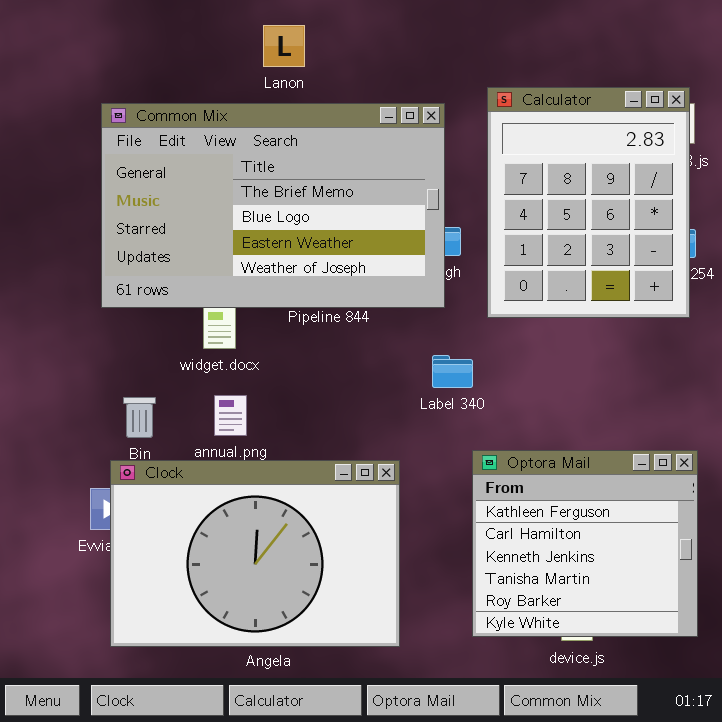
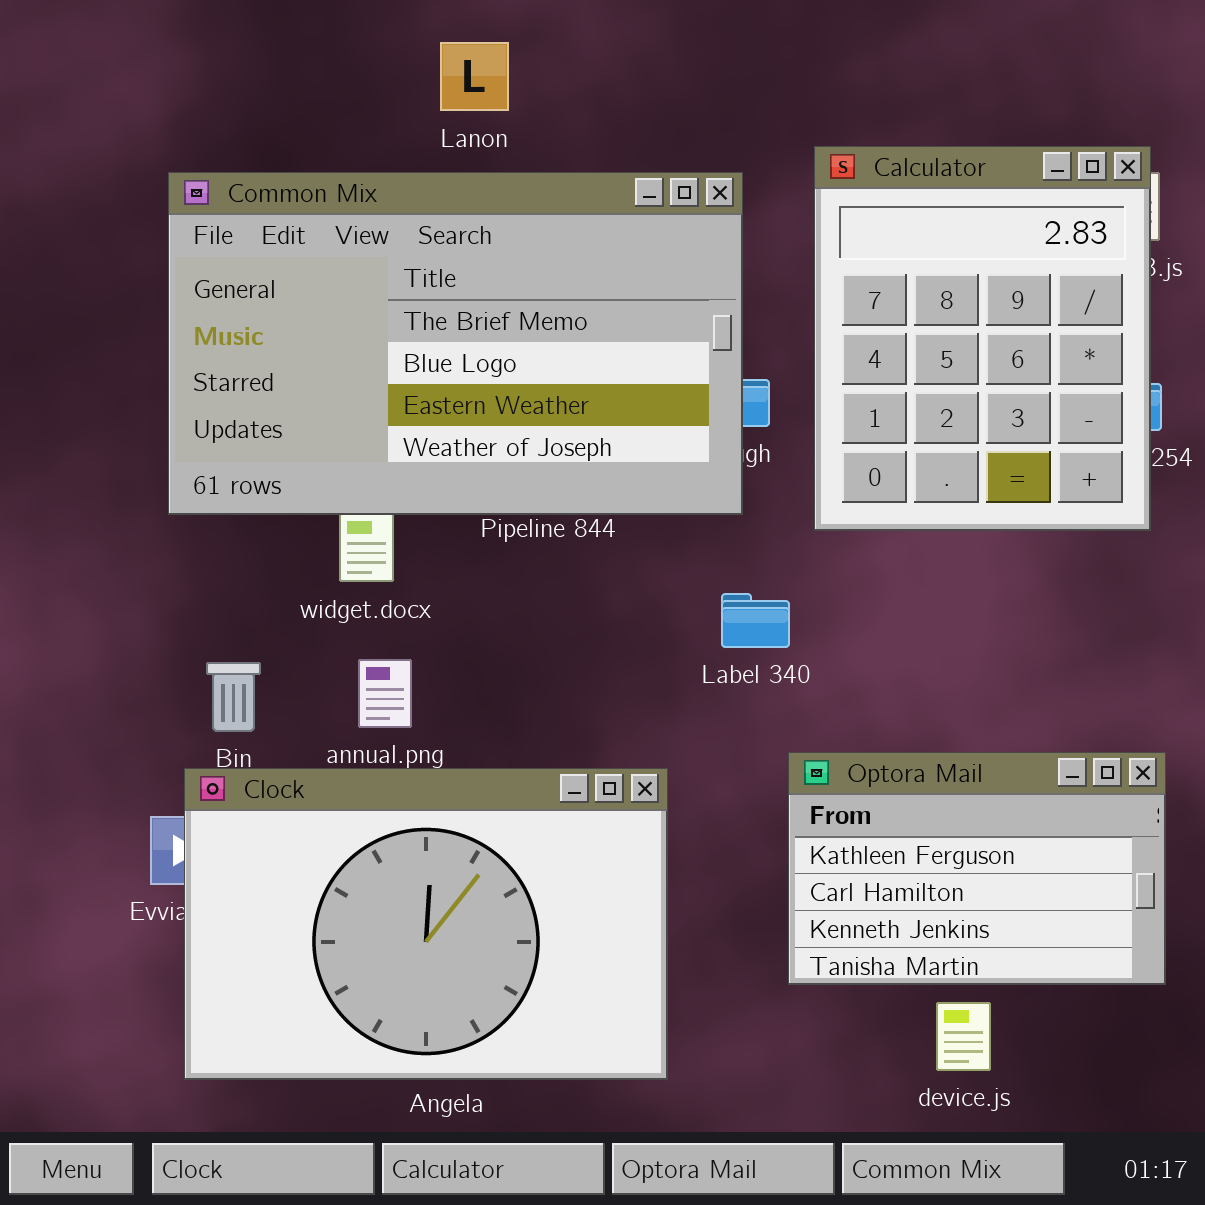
Optora Mail: [472,450,698,637] -> [788,752,1166,985], resized

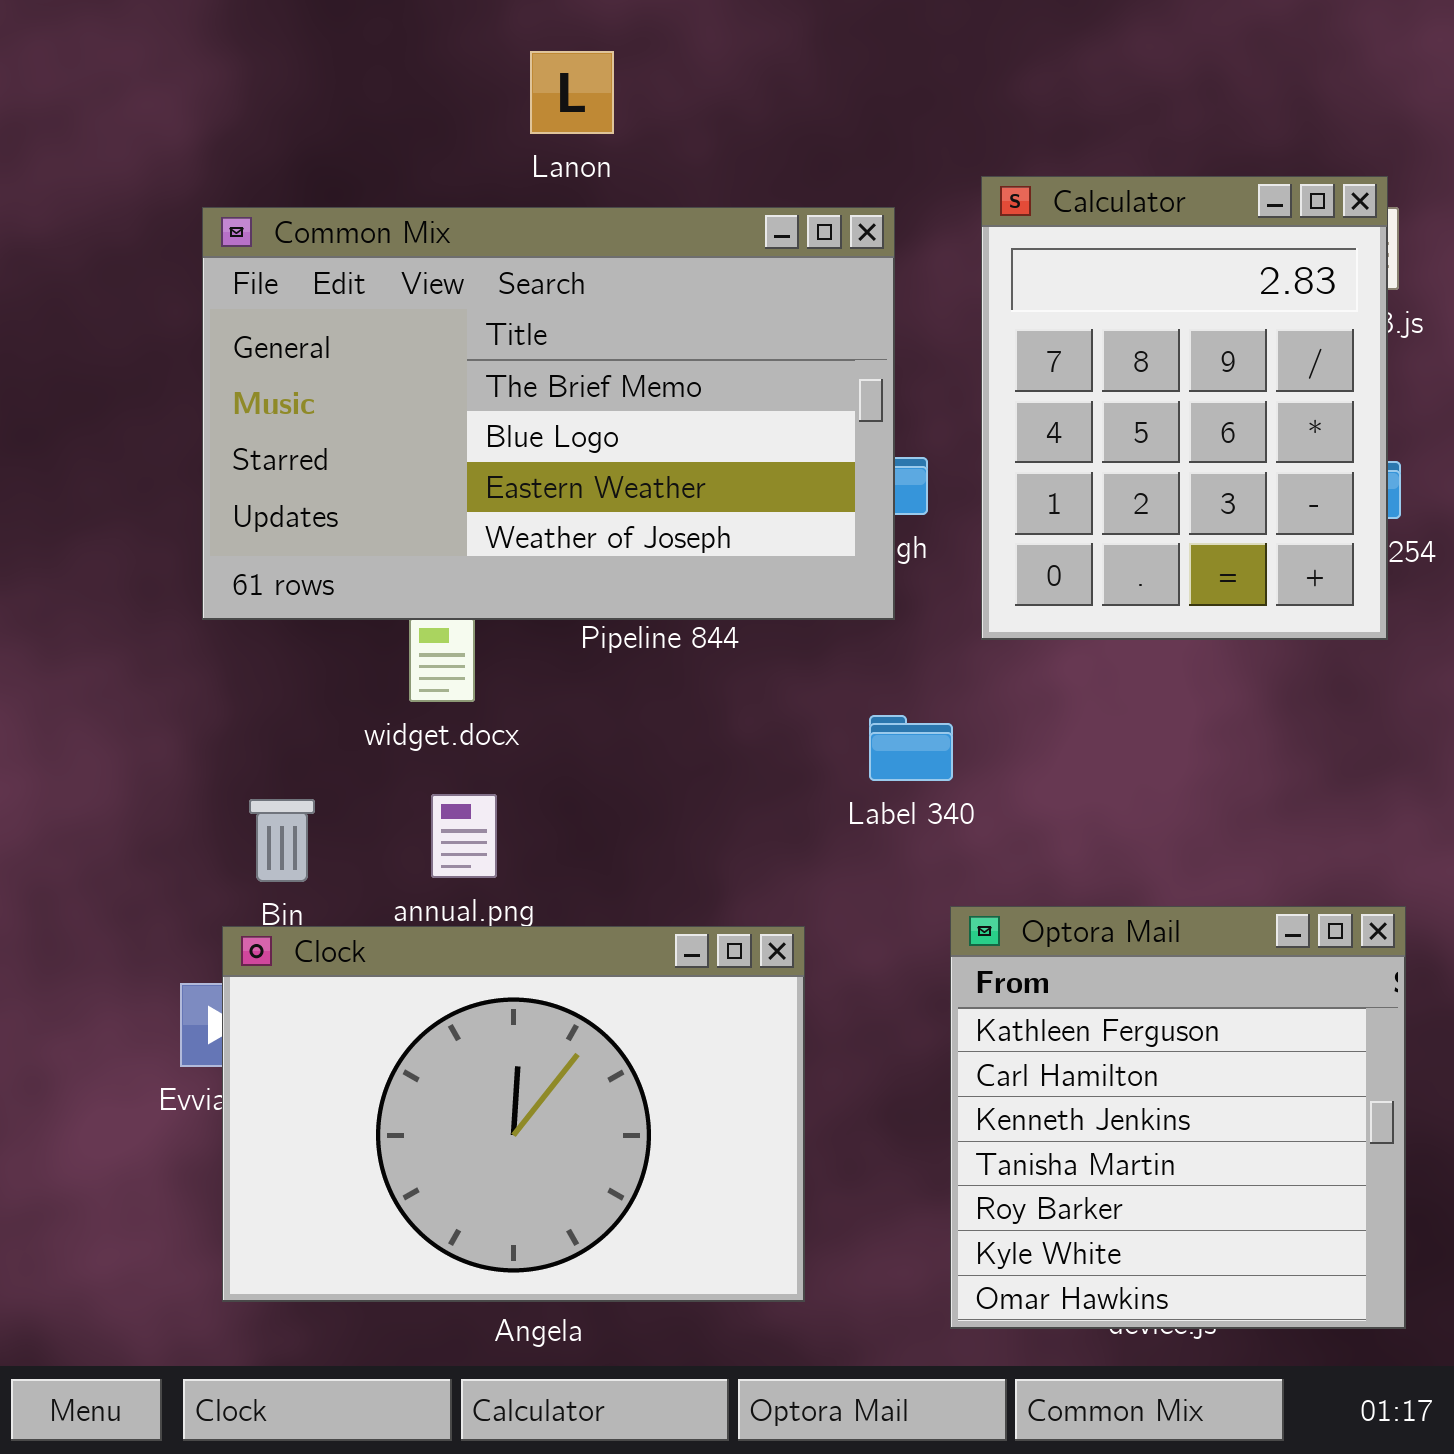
Optora Mail: [788,752,1166,985] -> [950,906,1406,1329], resized

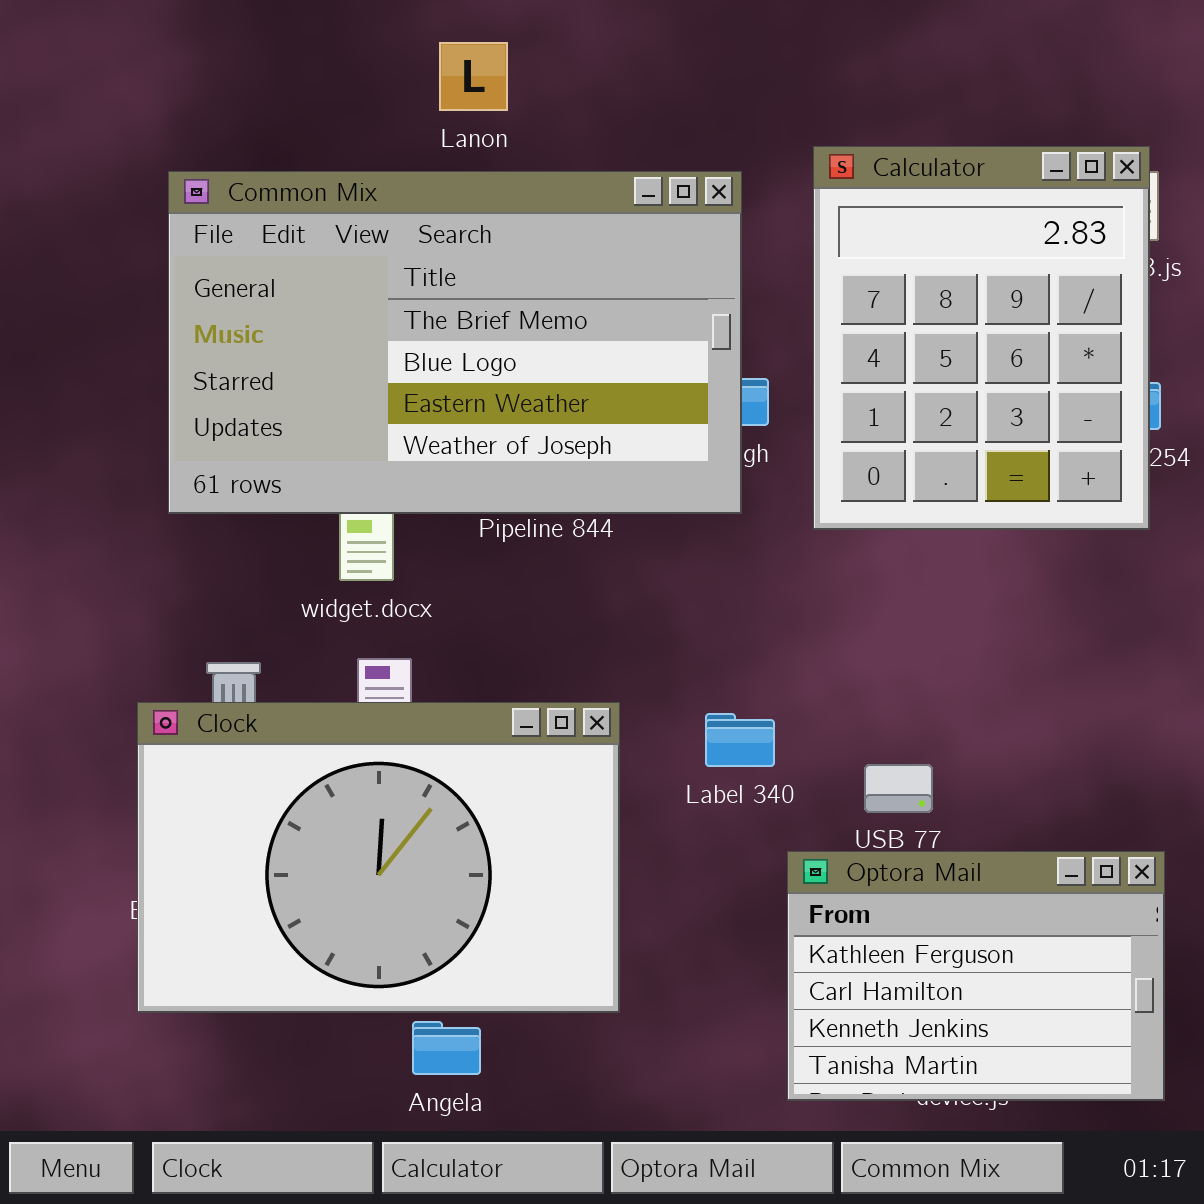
Label 340: [869,715,953,781] -> [705,713,775,767], moved
Optora Mail: [950,906,1406,1329] -> [787,851,1165,1101], resized
Clock: [222,926,805,1302] -> [137,702,620,1013], moved

